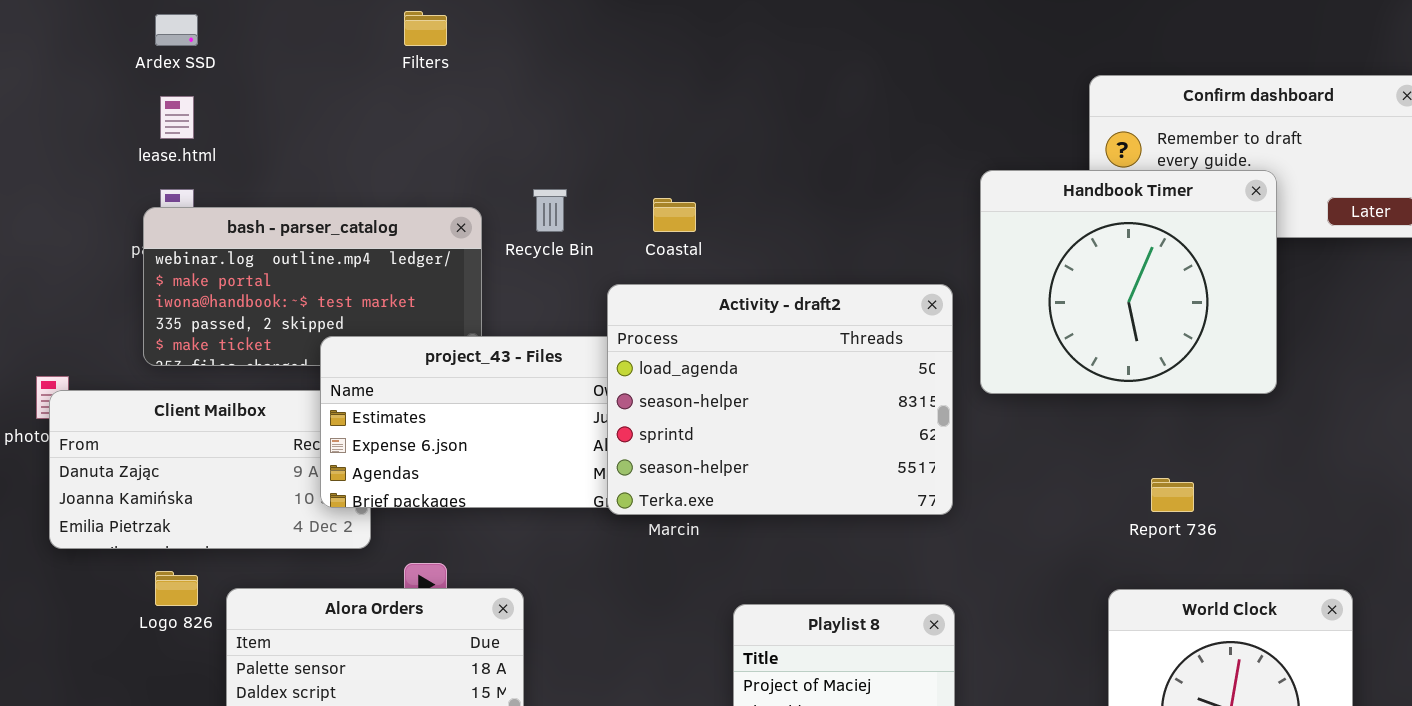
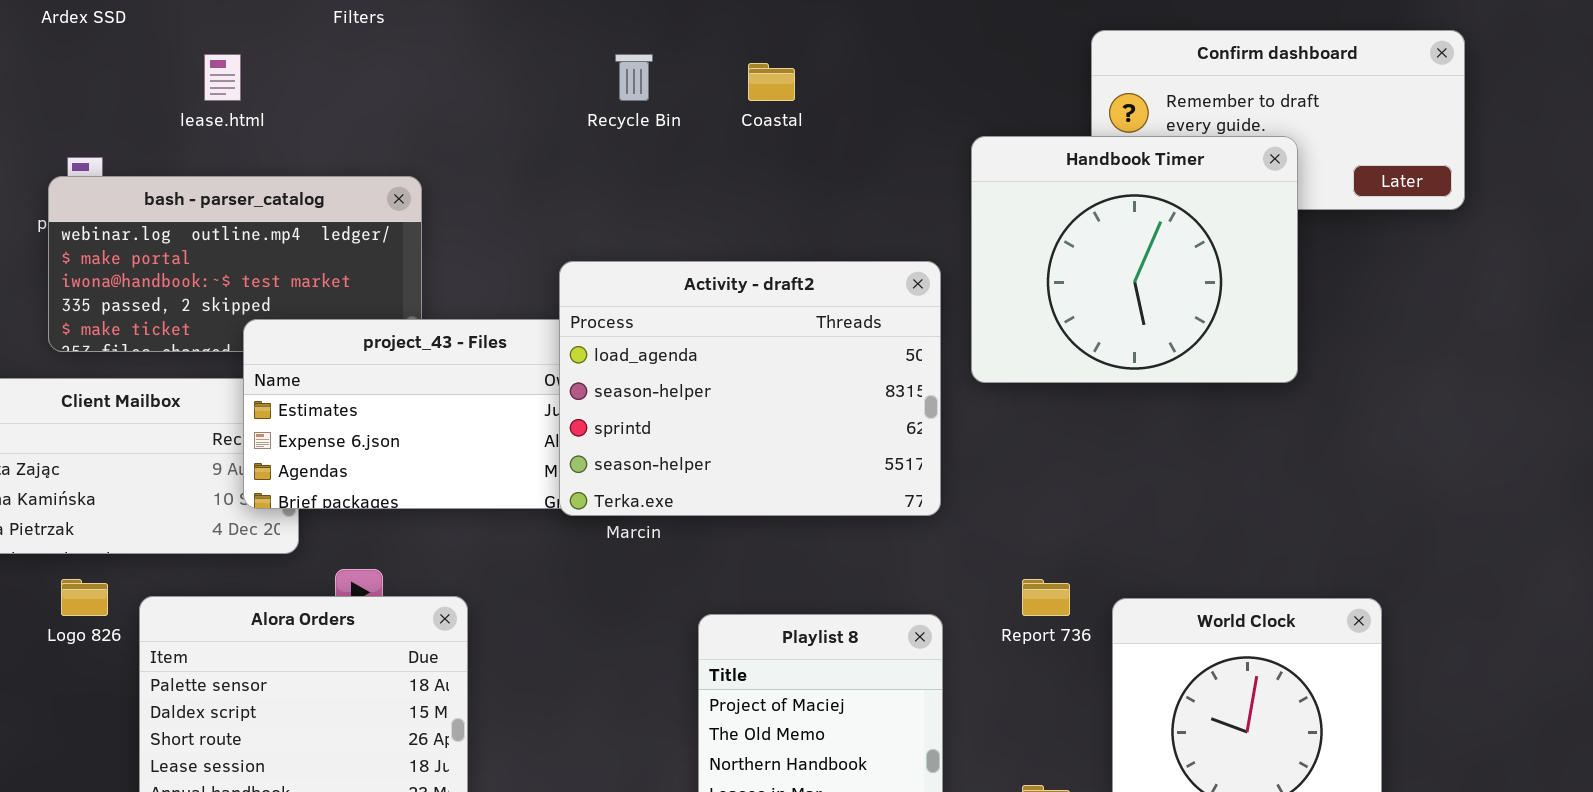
lease.html: [160,96,194,139] -> [204,54,241,101], moved
Recycle Bin: [533,189,567,232] -> [615,54,653,101], moved
Coastal: [653,198,696,232] -> [748,63,795,101], moved
Report 736: [1151,478,1194,512] -> [1022,579,1070,616], moved

